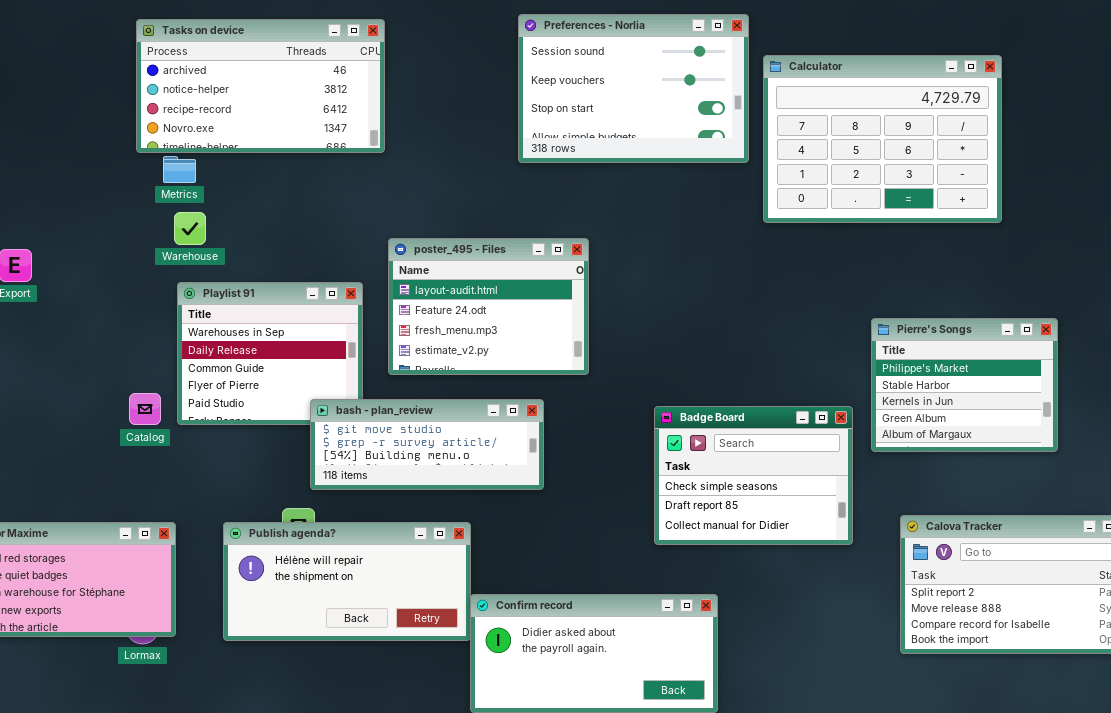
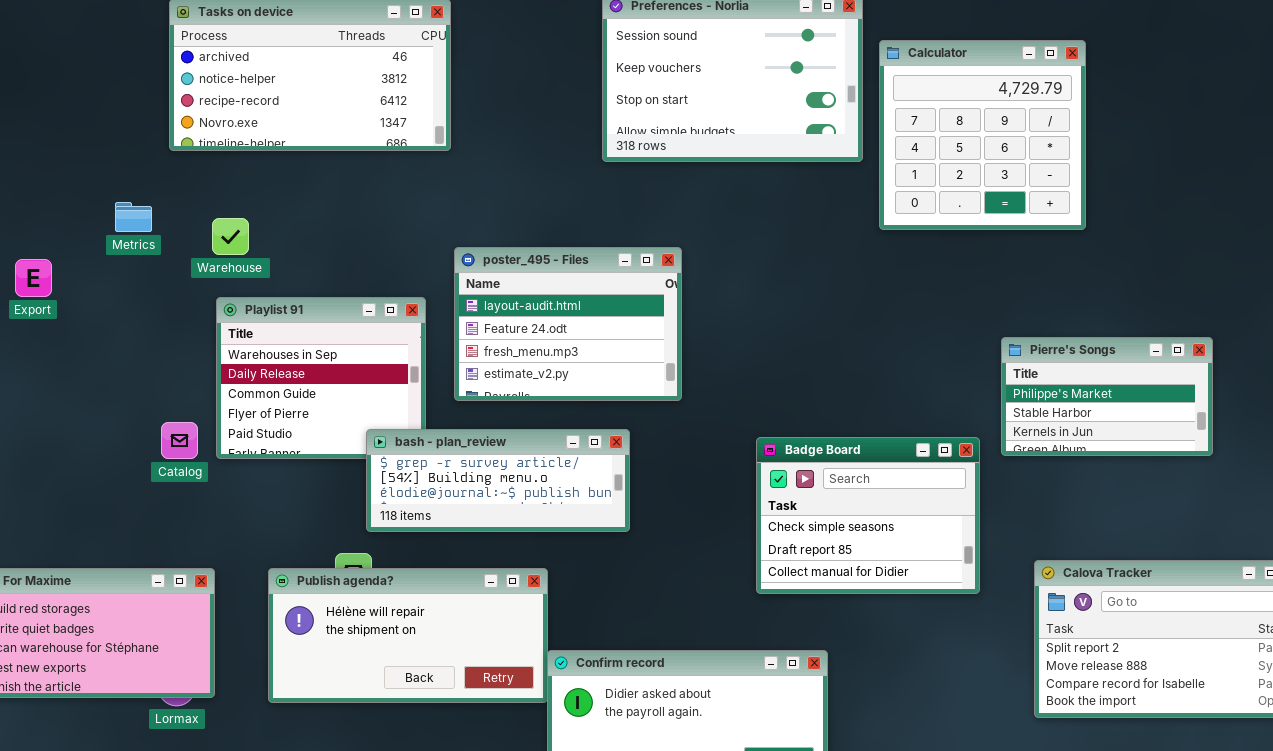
Calculator: [763,55,1002,223] -> [879,40,1086,230], resized
Metrics: [163,156,196,183] -> [115,202,152,232], moved
Pierre's Songs: [871,318,1058,452] -> [1001,337,1213,456], resized
bash - plan_review: [310,399,544,490] -> [366,429,630,532], scrolled down 1 row

